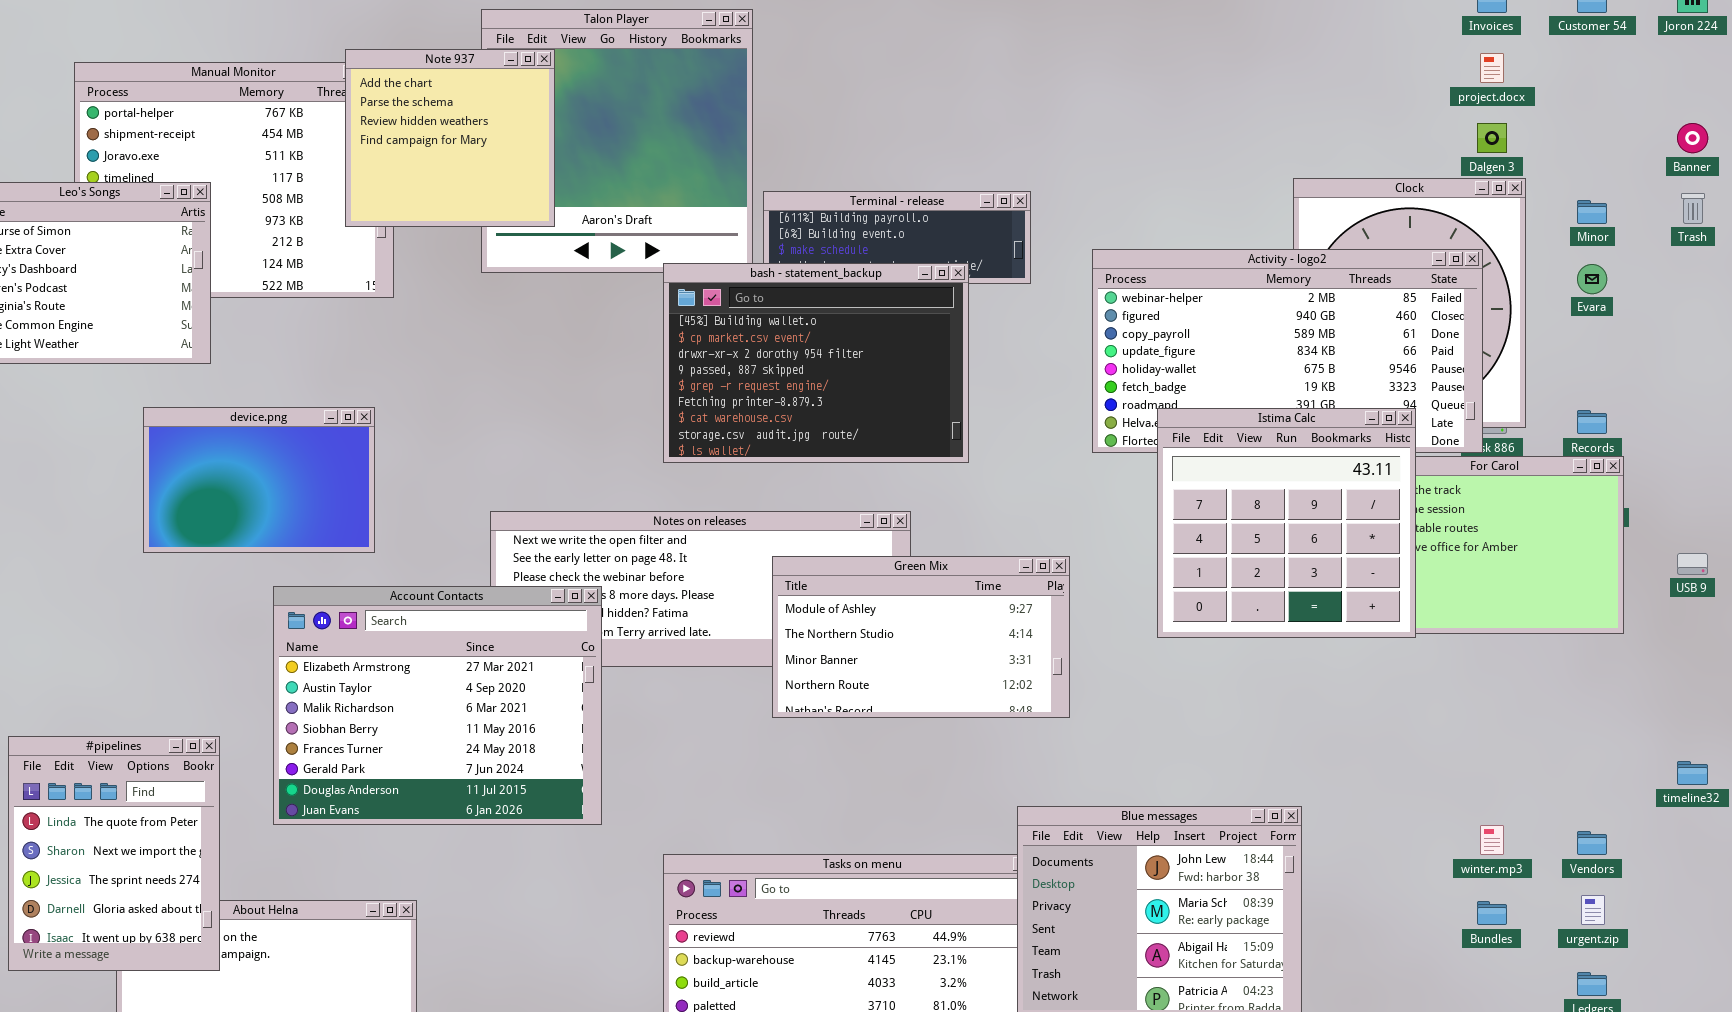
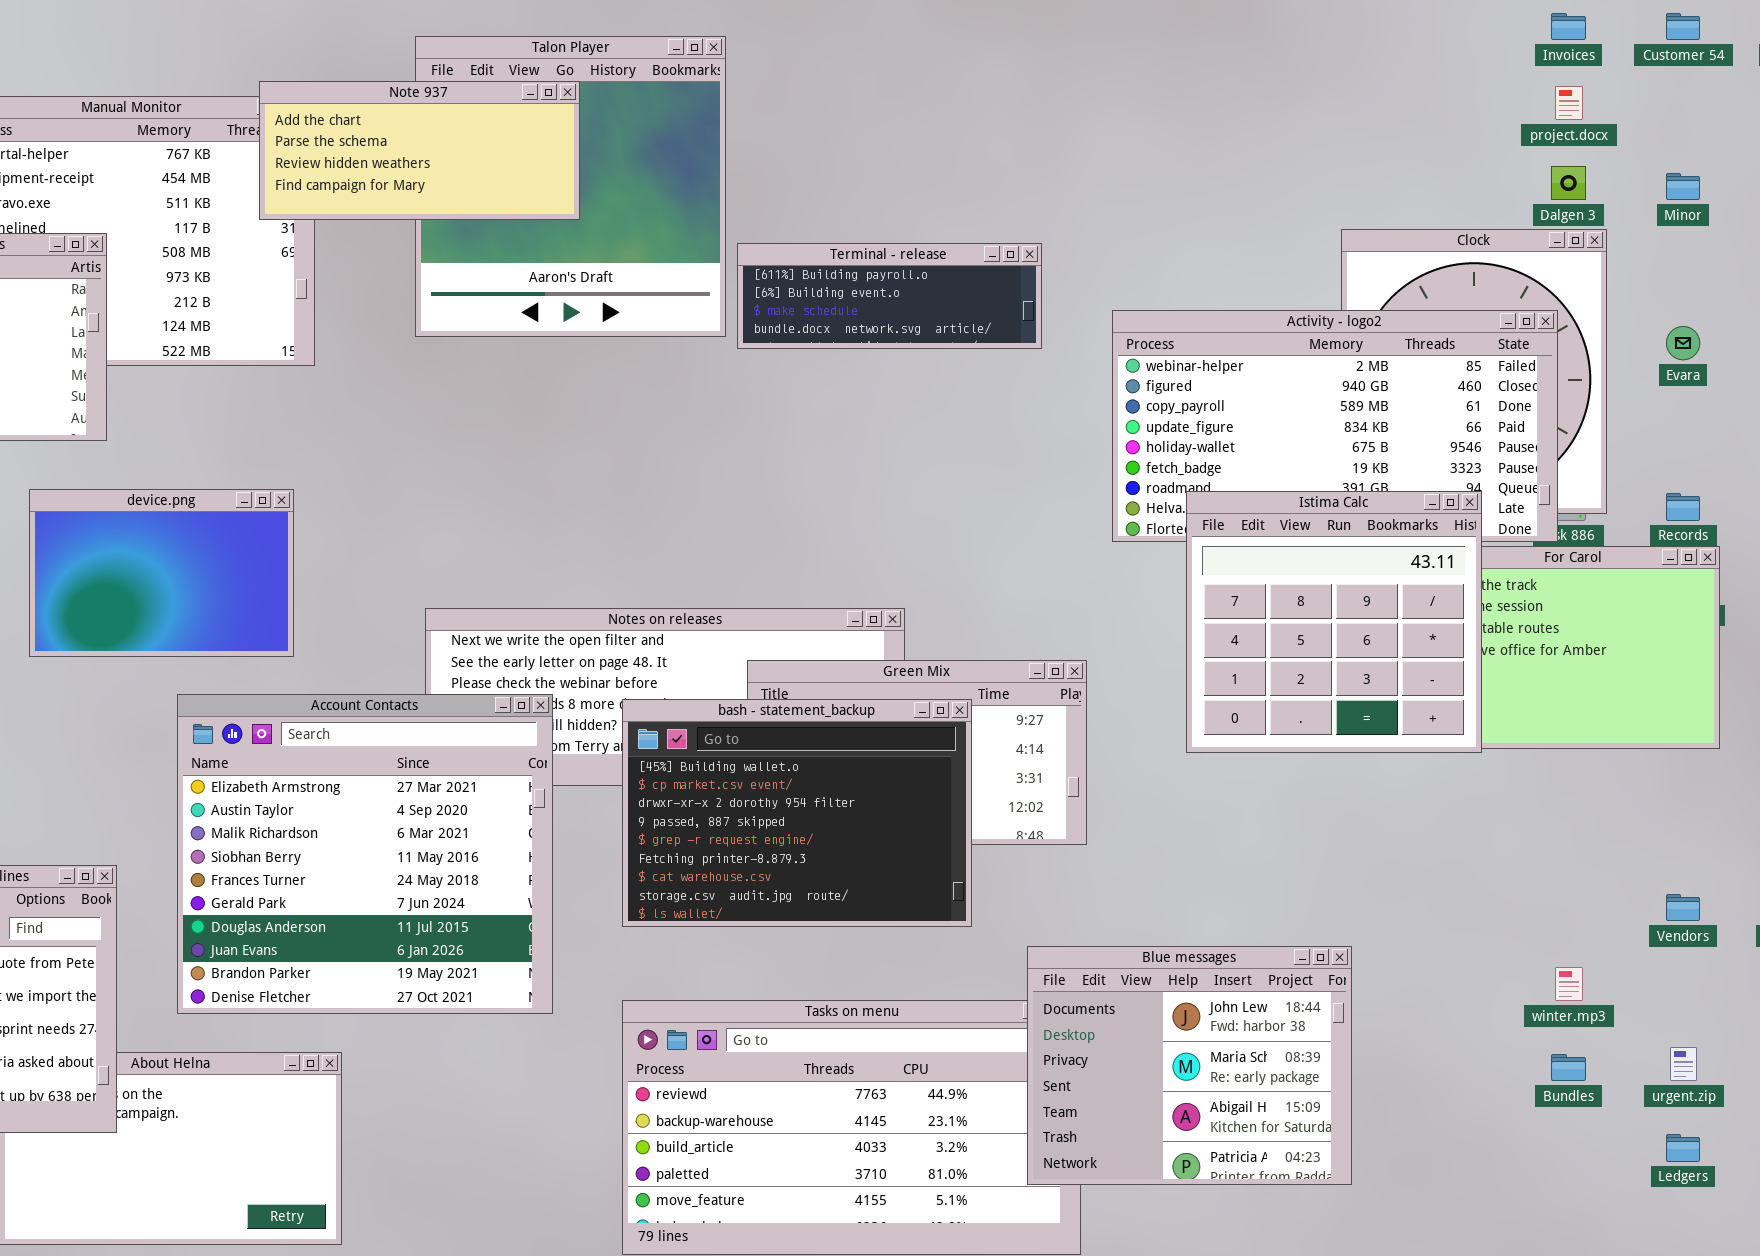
Note 937: [345,49,555,227] -> [259,81,580,220], resized
Minor: [1577,200,1607,224] -> [1666,173,1700,200], moved
bash - statement_backup: [663,263,969,463] -> [622,699,972,927], moved
Account Contacts: [273,586,602,825] -> [177,694,553,1014], resized
Vendors: [1577,831,1607,855] -> [1666,894,1700,921], moved

